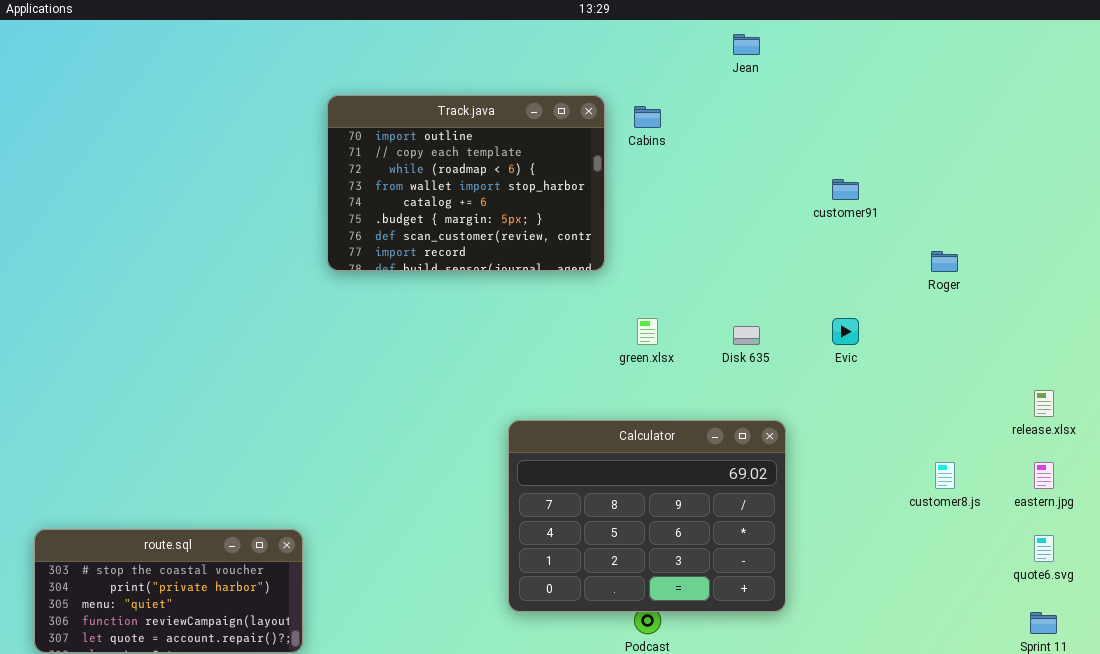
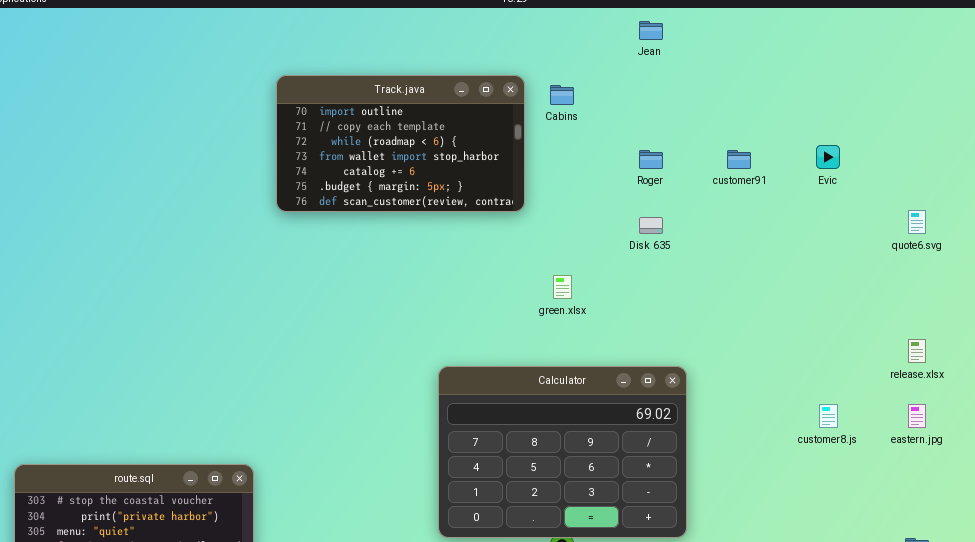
Track.java: [327,95,605,271] -> [276,75,525,212], resized
Roger: [931,251,958,272] -> [639,150,663,169], moved
Evic: [832,318,859,345] -> [816,145,840,169], moved
Disk 635: [733,326,760,345] -> [639,217,663,234], moved
quote6.svg: [1034,535,1054,562] -> [908,210,926,234], moved

